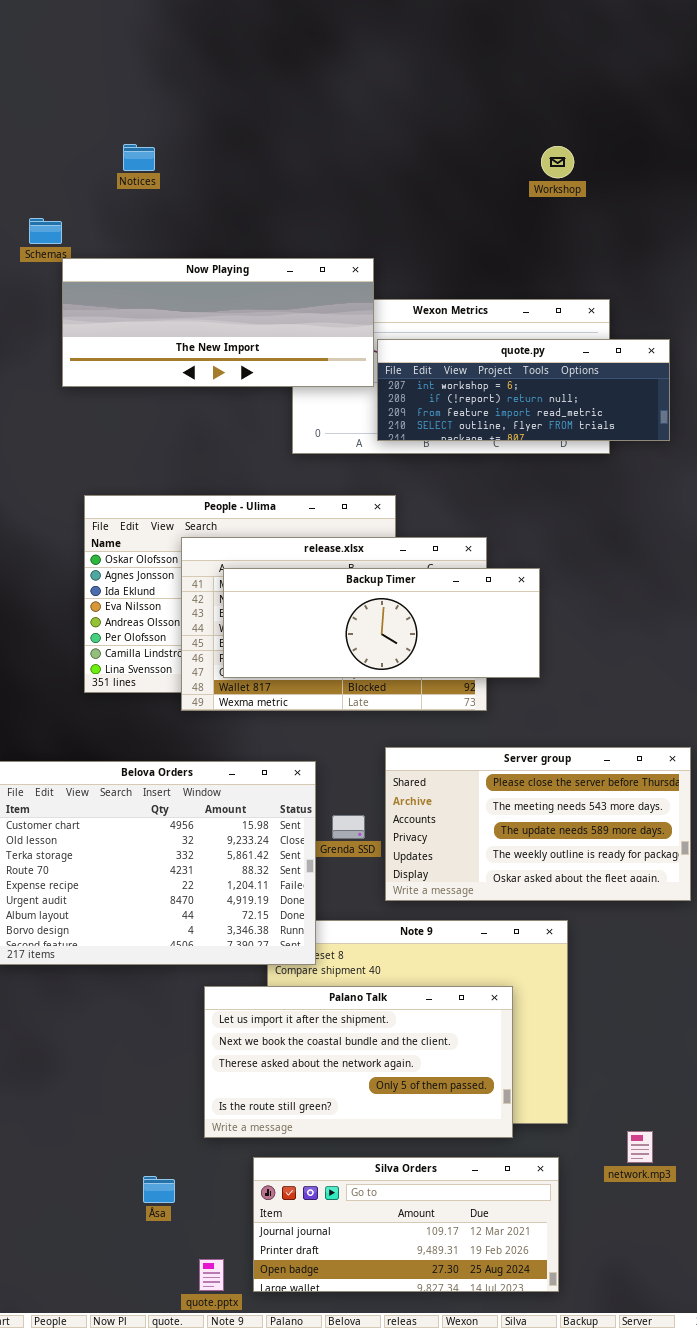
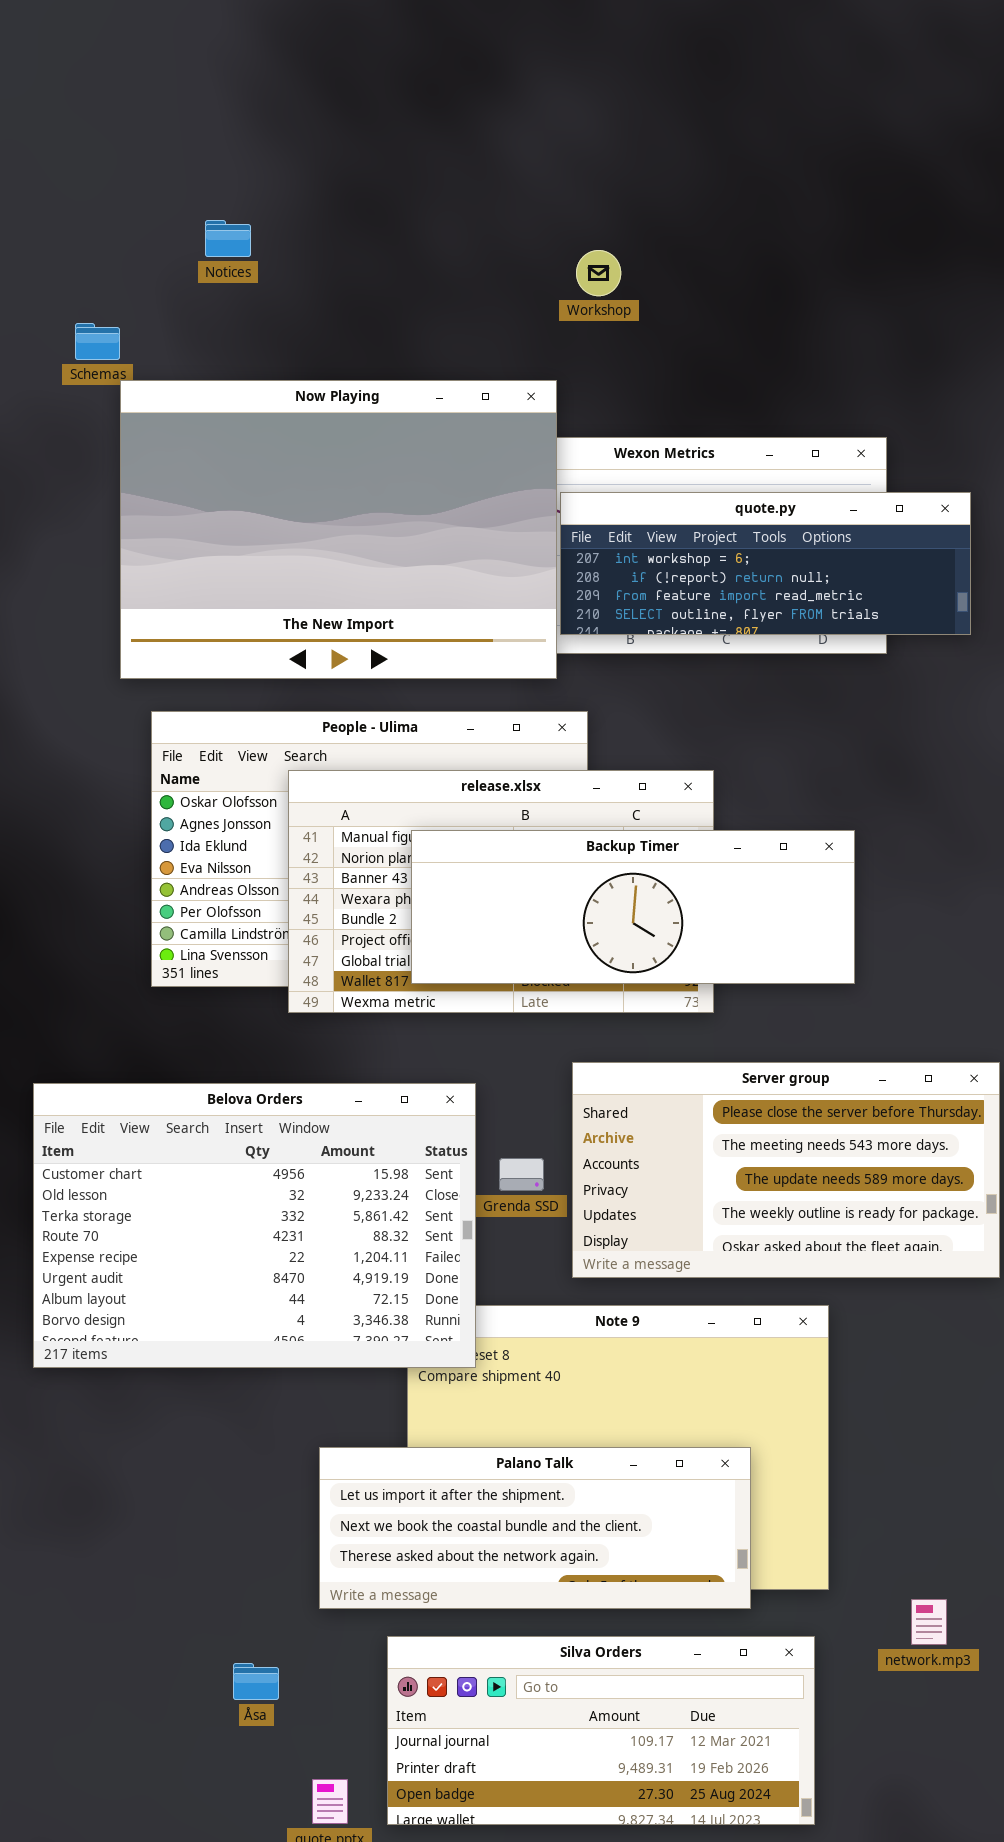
Workshop: [541,146,574,178] -> [576,250,621,296], moved
Now Playing: [62,258,374,387] -> [120,380,557,679], resized
Backup Timer: [223,568,540,678] -> [411,830,855,984], moved
Palano Talk: [204,986,513,1138] -> [319,1447,751,1609], resized

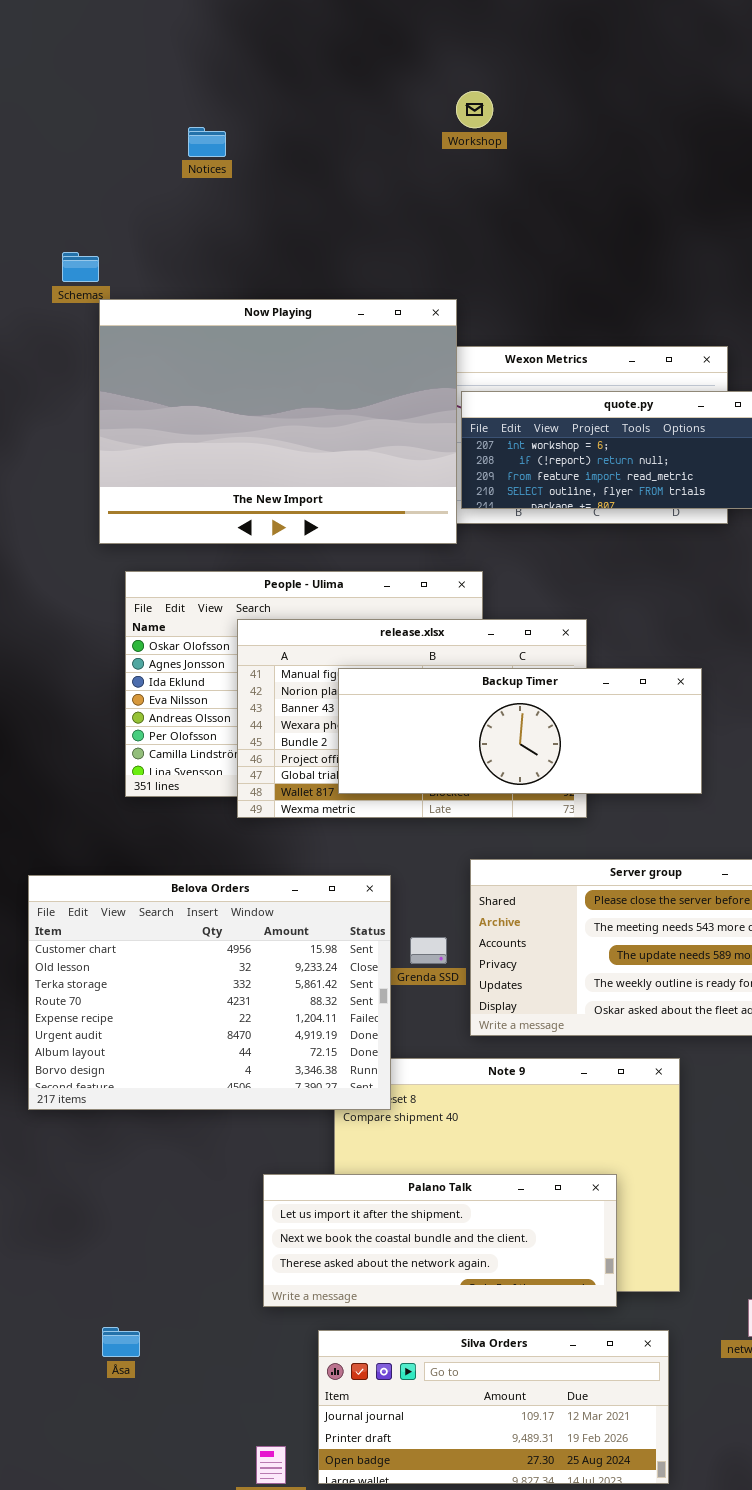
Notices: [205,220,251,257] -> [188,127,226,157], moved
Workshop: [576,250,621,296] -> [456,91,493,128], moved
Åsa: [233,1663,279,1700] -> [102,1327,140,1357], moved

